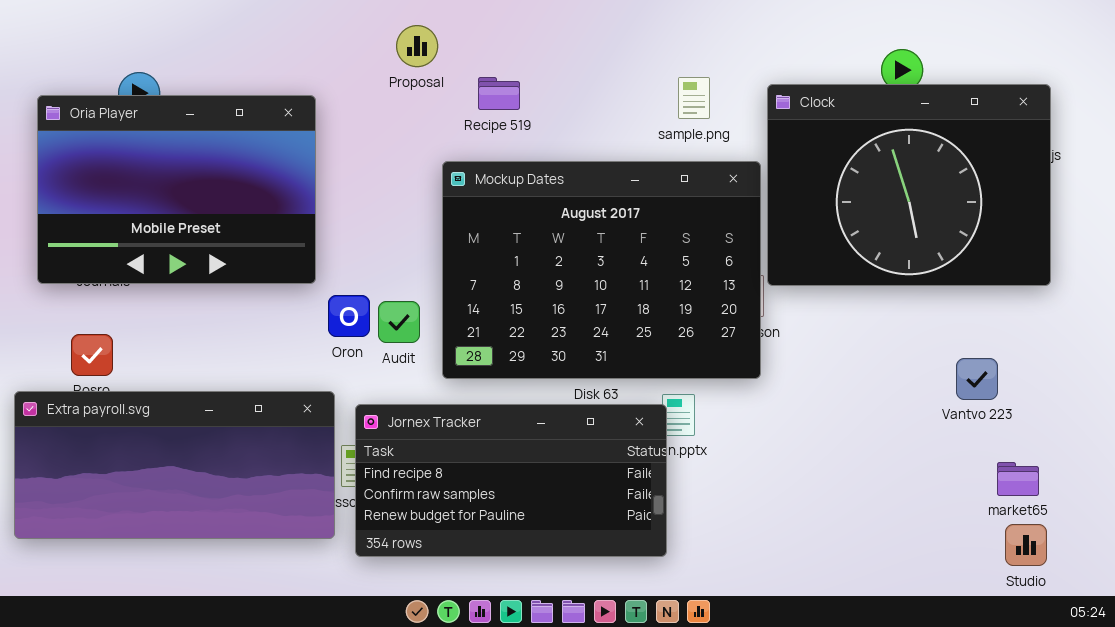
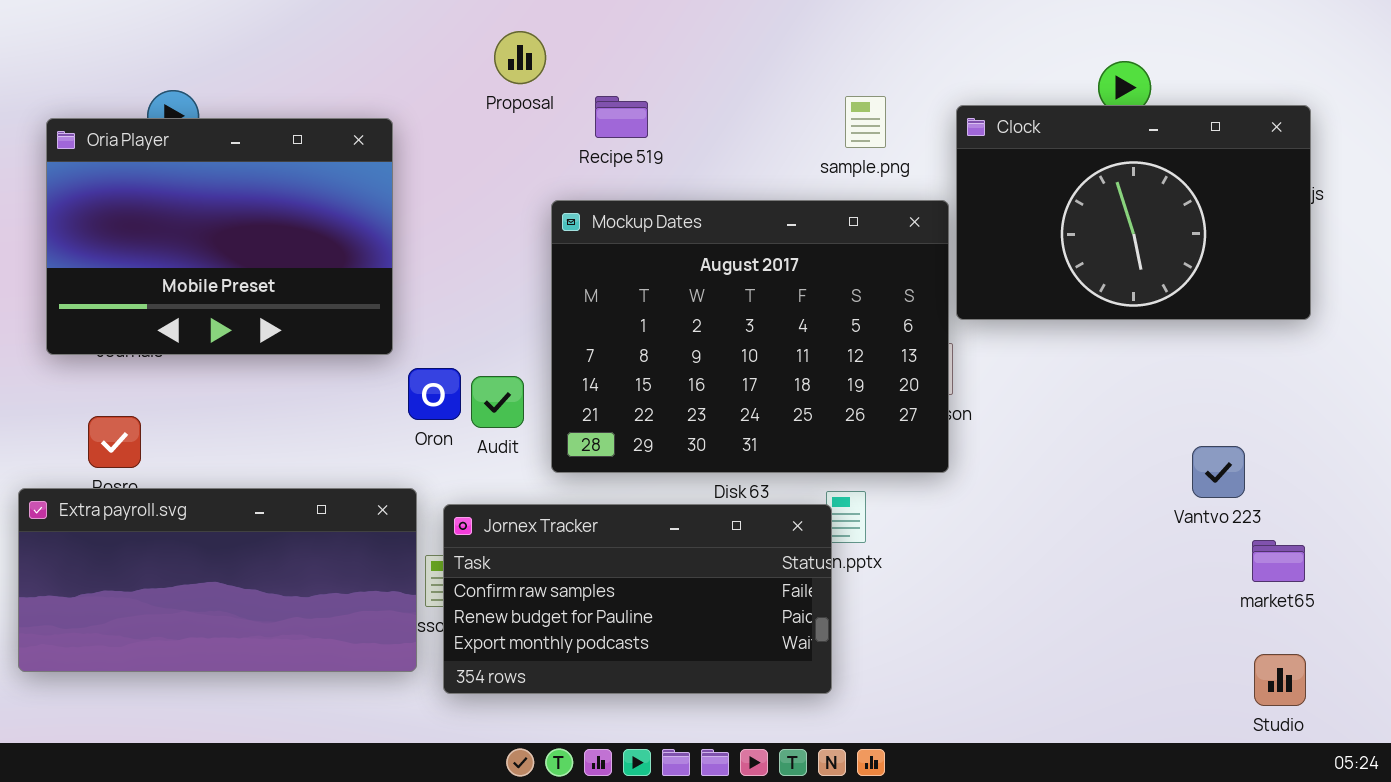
Clock: [767,84,1051,286] -> [956,105,1311,320], resized
Jornex Tracker: [355,404,667,557] -> [443,504,832,694], scrolled down 1 row
market65: [997,462,1039,496] -> [1252,540,1305,582], moved

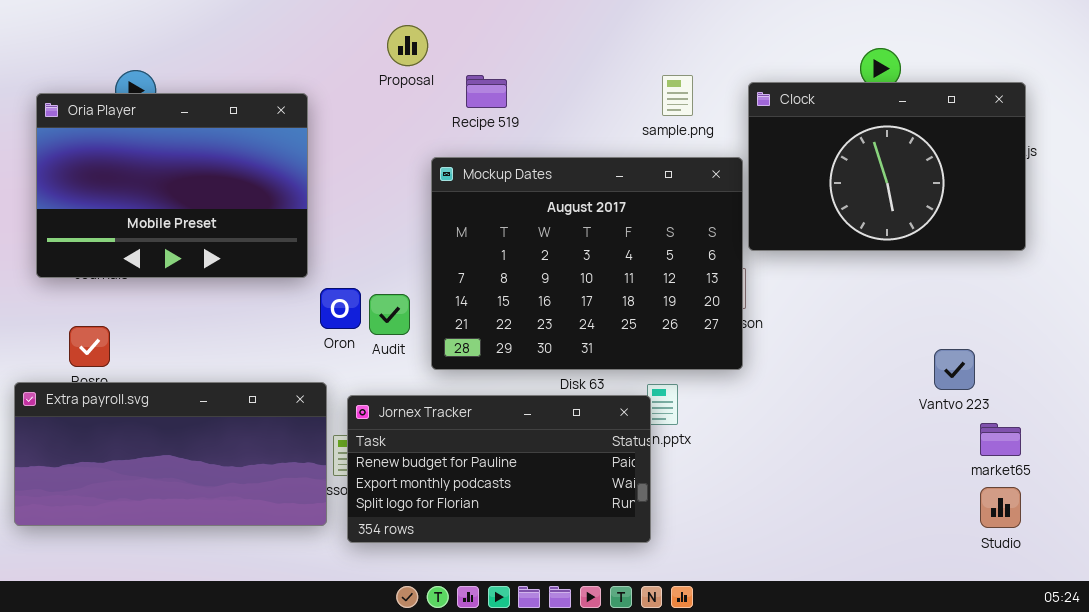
Jornex Tracker: [443,504,832,694] -> [347,395,651,543], scrolled down 1 row
Studio: [1254,654,1306,706] -> [980,487,1021,528], moved

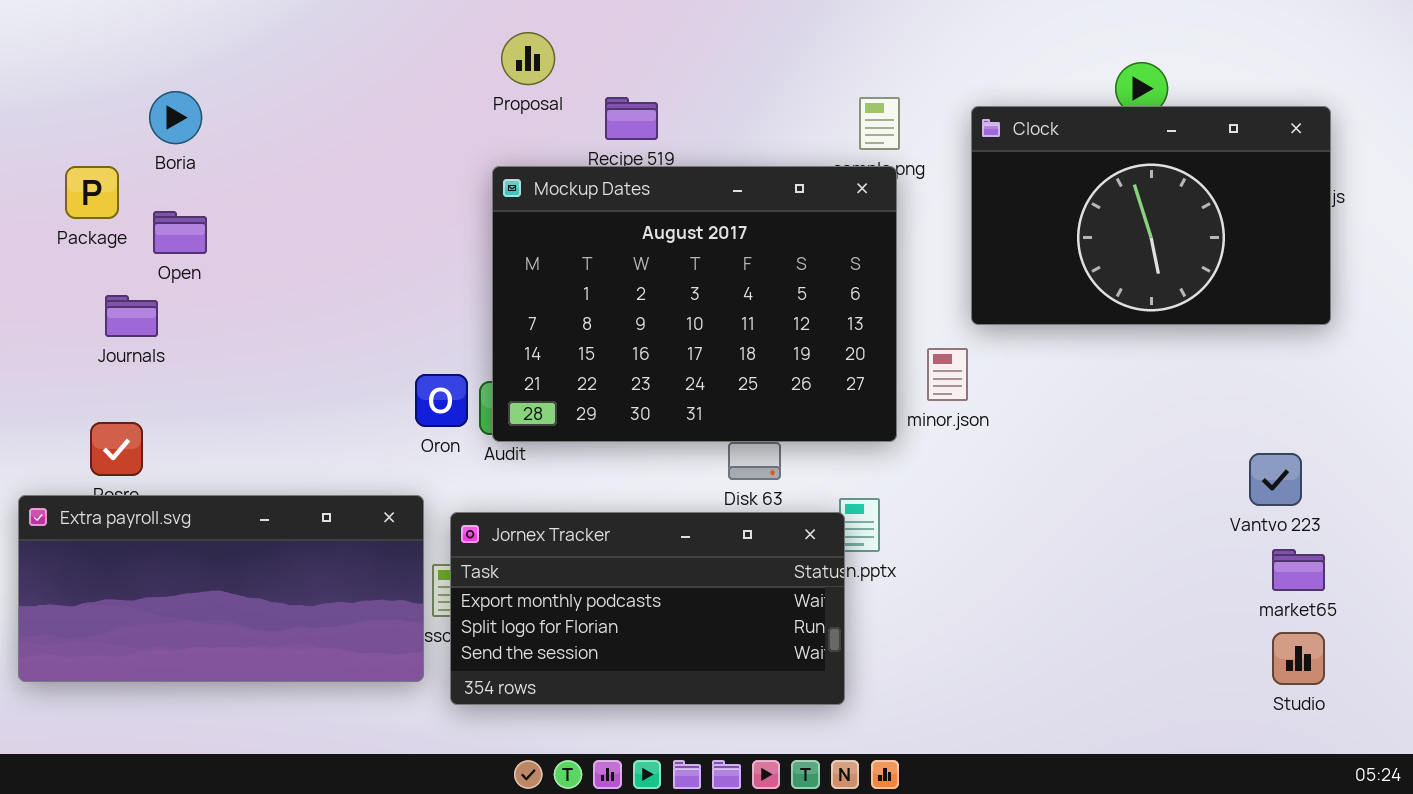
Oria Player: [36,93,308,278] -> none, closed
Mockup Dates: [431,157,743,370] -> [492,166,897,442], moved
Vantvo 223: [934,349,975,390] -> [1249,453,1302,506], moved
Jornex Tracker: [347,395,651,543] -> [450,512,845,705], scrolled down 1 row

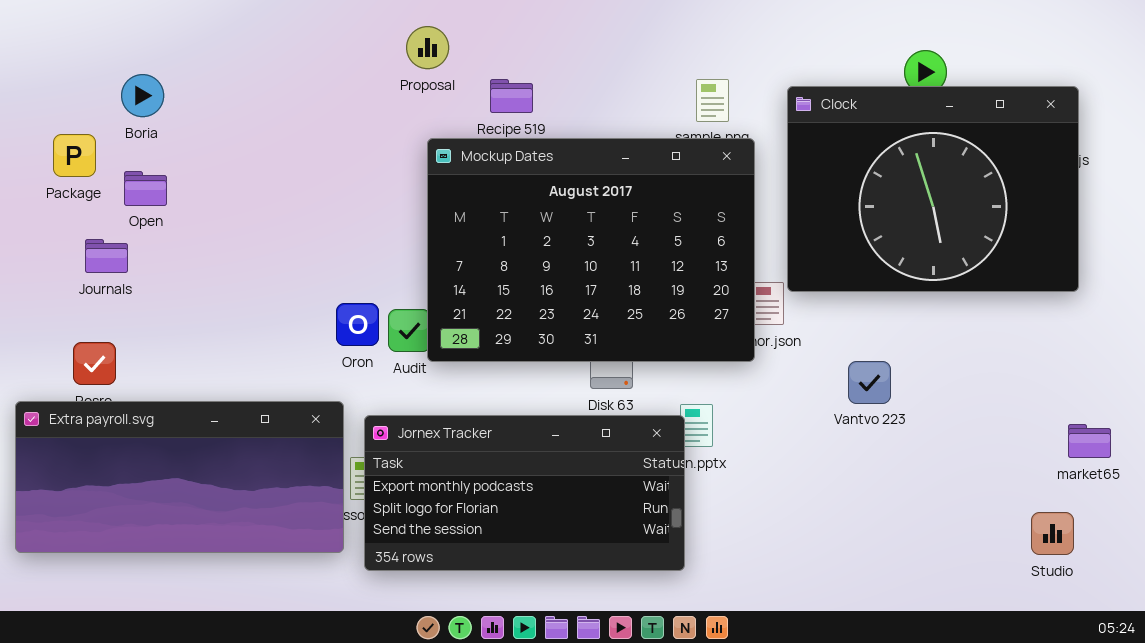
Clock: [971,106,1331,325] -> [787,86,1079,292], resized
Mockup Dates: [492,166,897,442] -> [427,138,755,362], moved
Vantvo 223: [1249,453,1302,506] -> [848,361,891,404], moved
market65: [1272,549,1325,591] -> [1068,424,1111,458], moved

